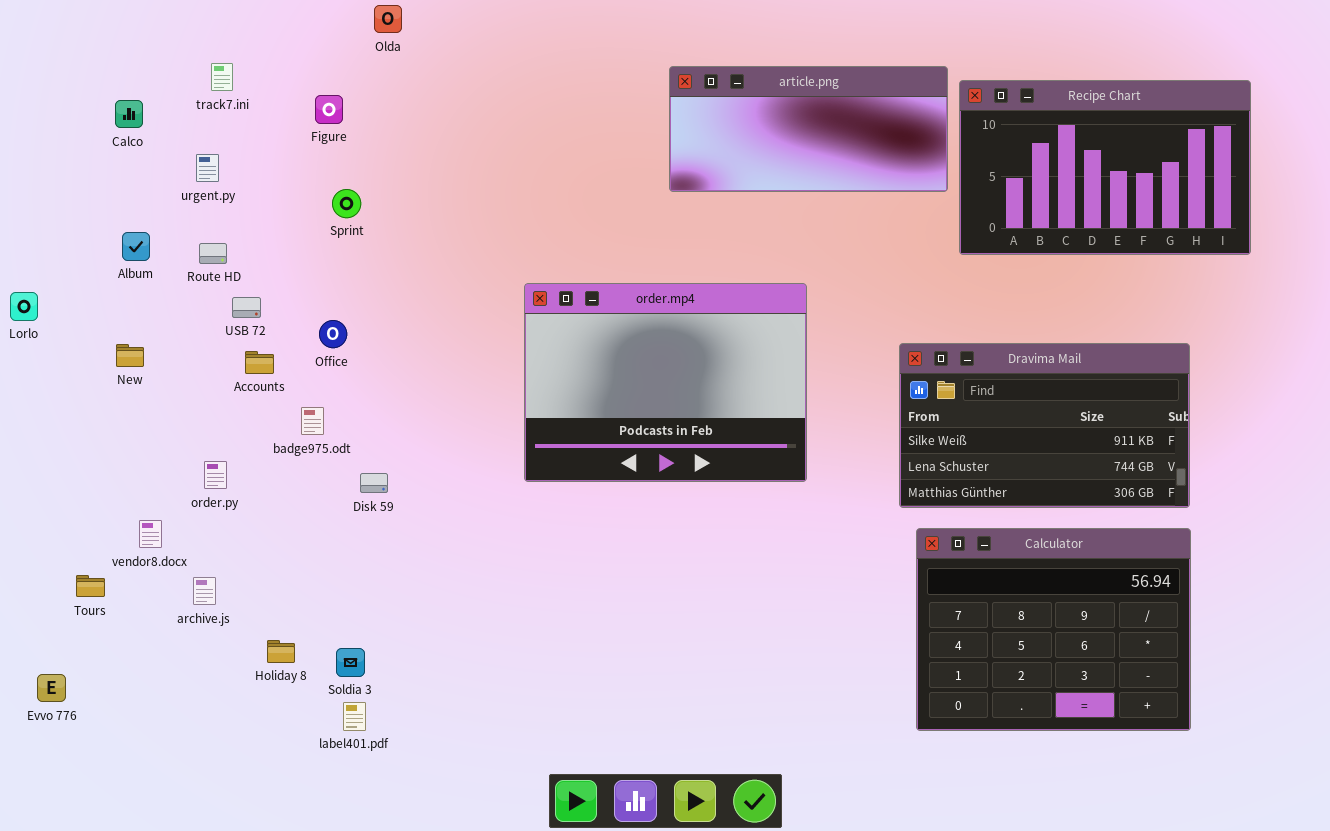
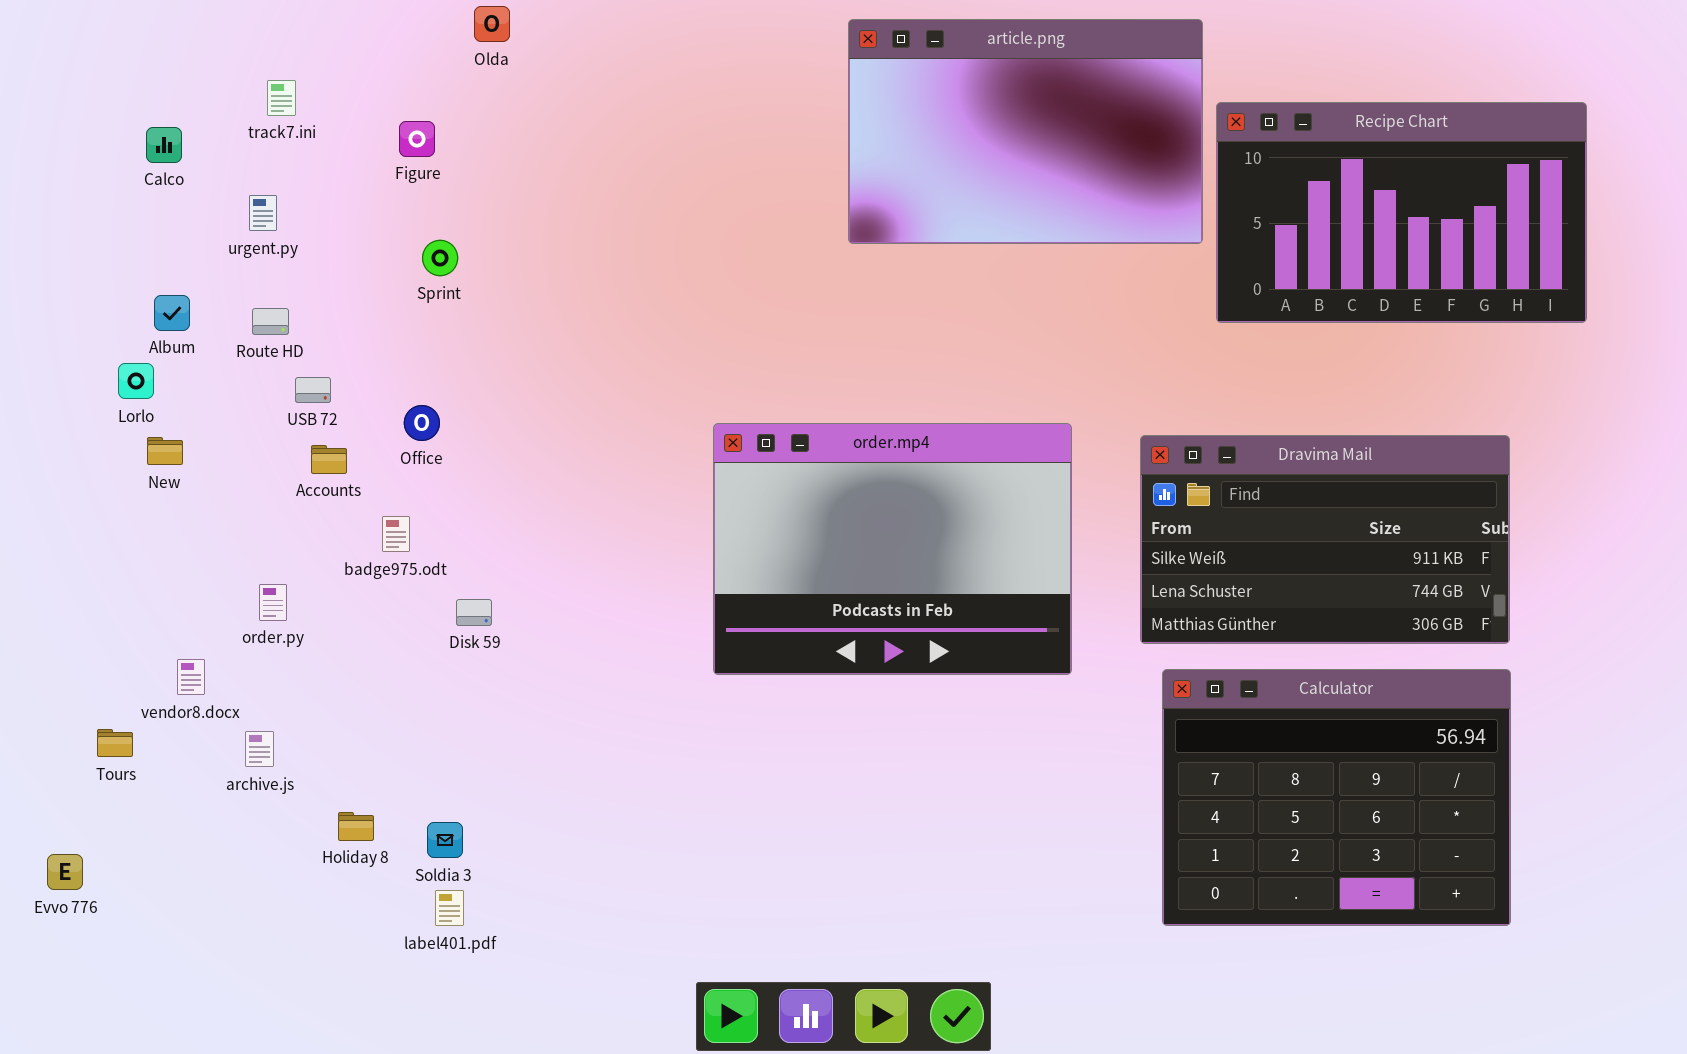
article.png: [669,66,948,192] -> [848,19,1203,244], resized
order.mp4: [524,283,807,482] -> [713,423,1072,675], moved
Lorlo: [10,292,38,321] -> [118,363,154,399], moved

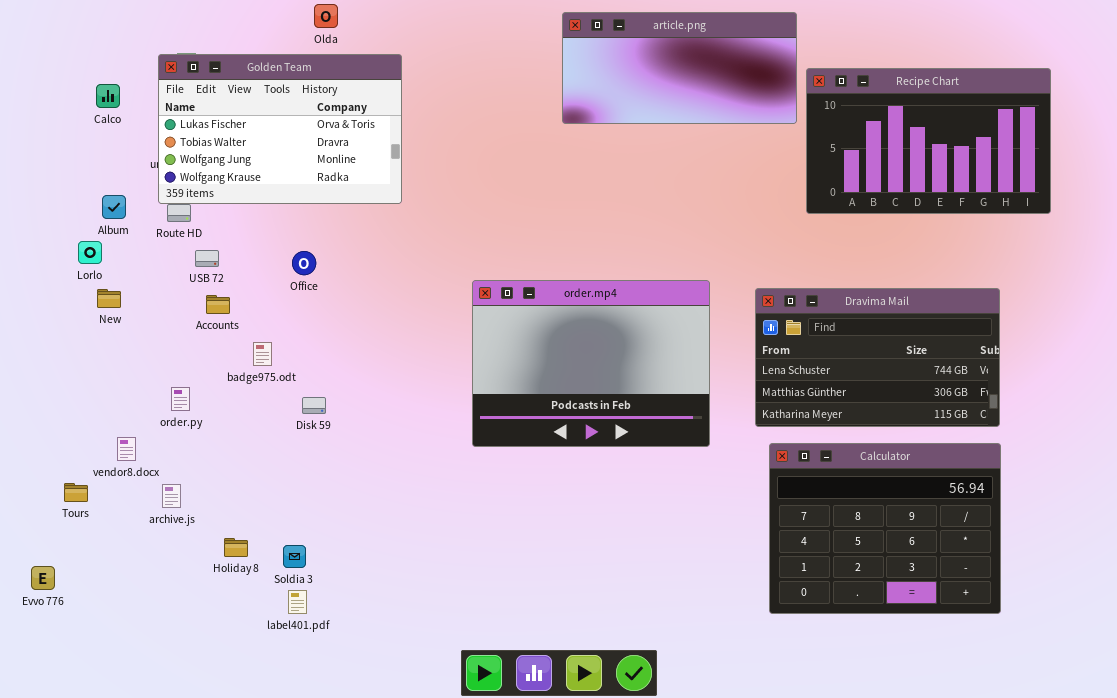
article.png: [848,19,1203,244] -> [562,12,797,124], resized
Golden Team: none -> [158,54,402,204], opened
Office: [404,405,440,441] -> [292,251,316,275], moved
Dravima Mail: [1140,435,1510,644] -> [755,288,1000,427], scrolled down 1 row

